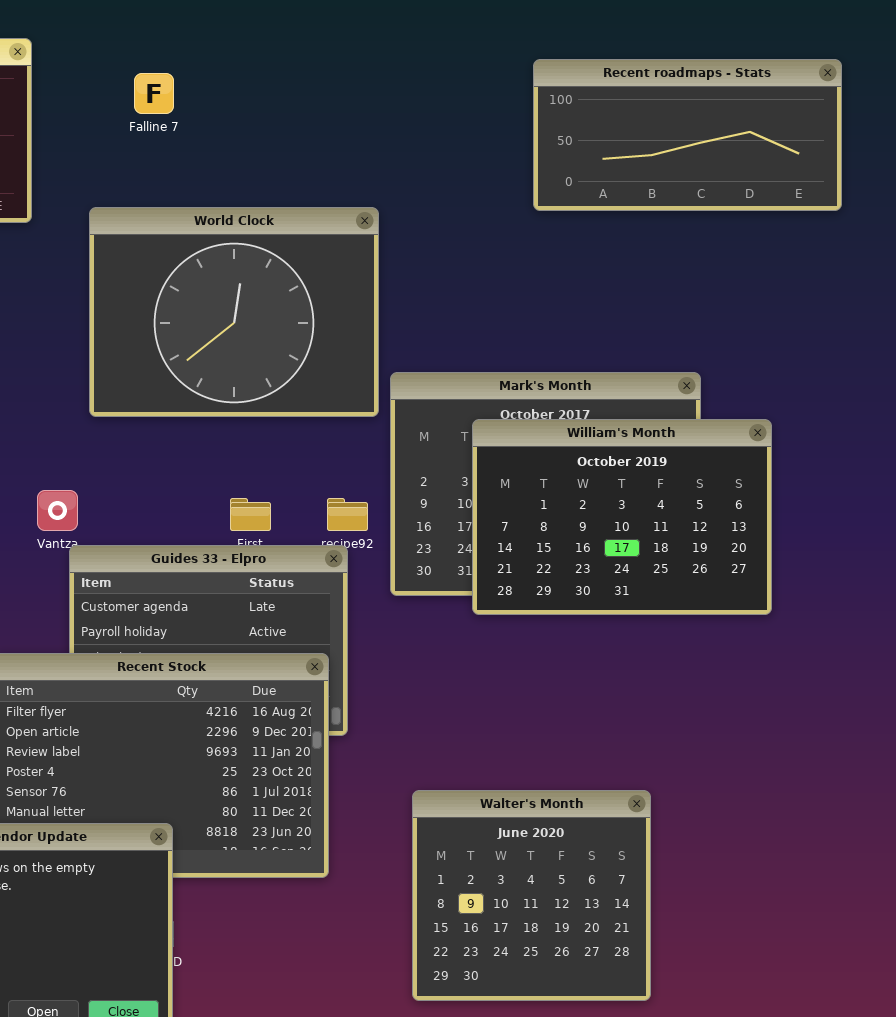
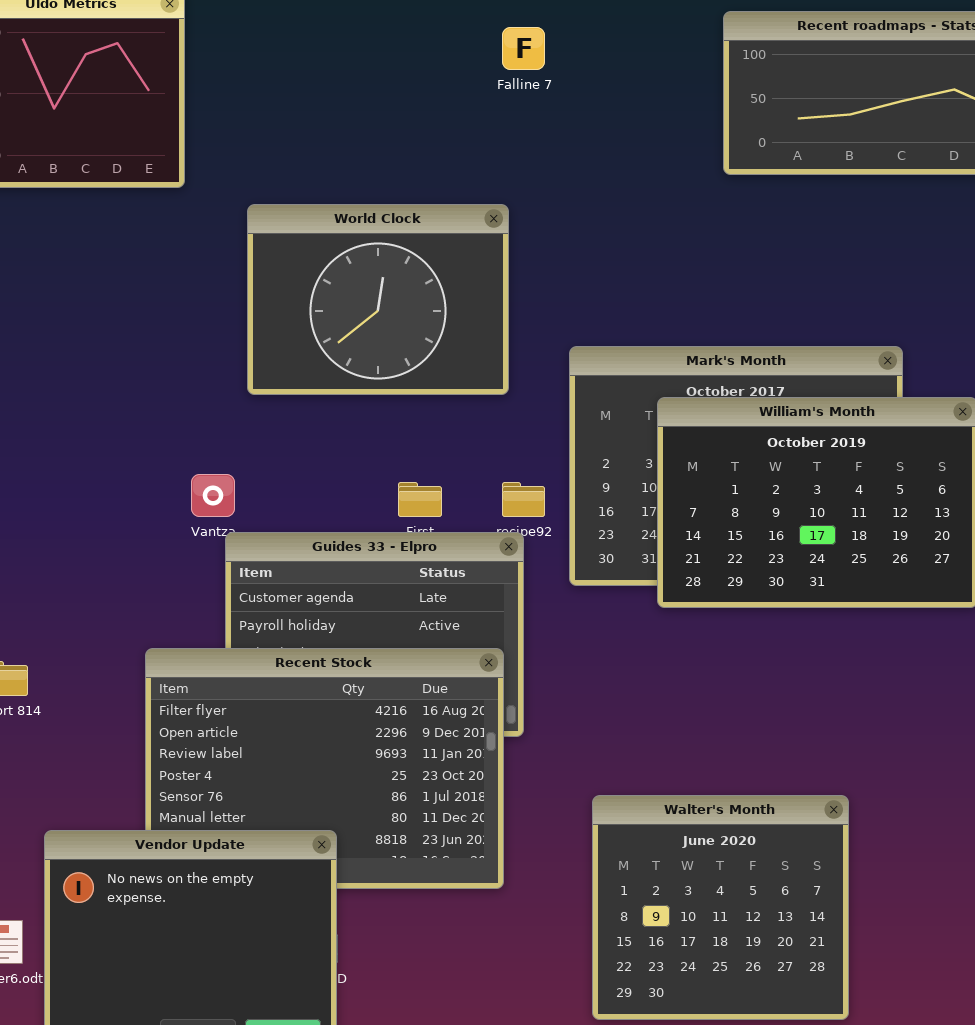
Falline 7: [134,73,174,114] -> [502,27,545,70], moved
World Clock: [89,207,379,417] -> [247,204,509,395], resized

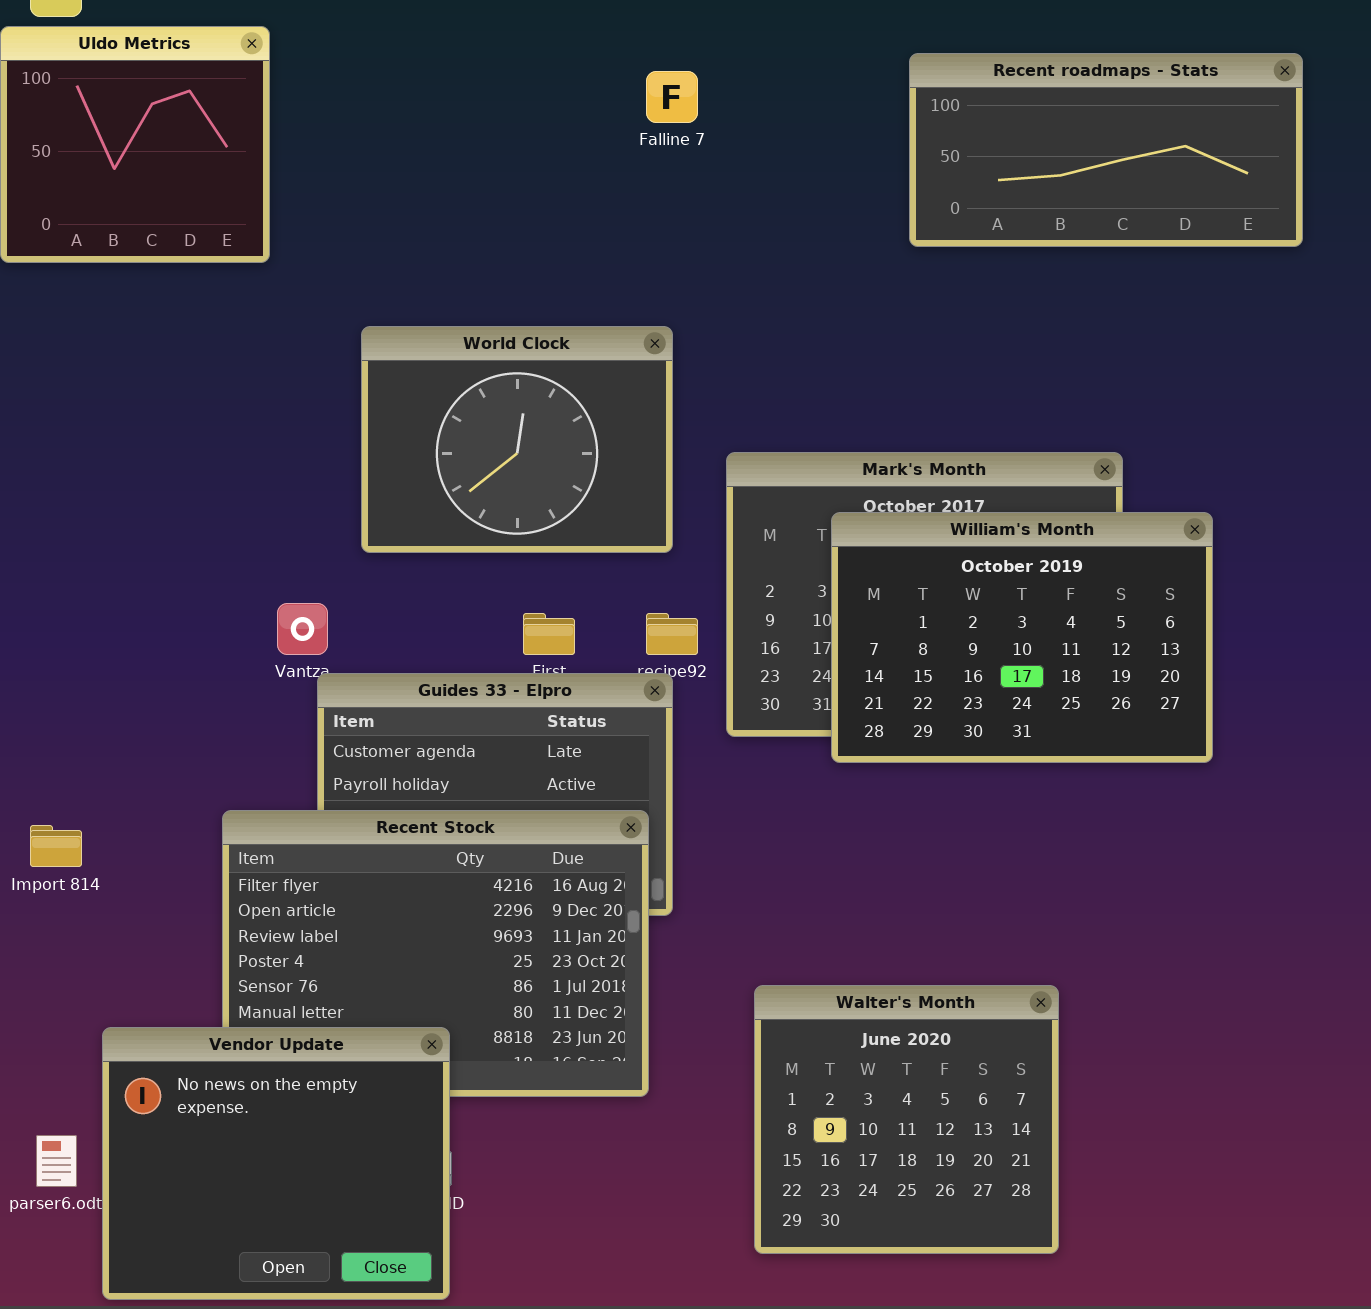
World Clock: [247,204,509,395] -> [361,326,673,553], moved

